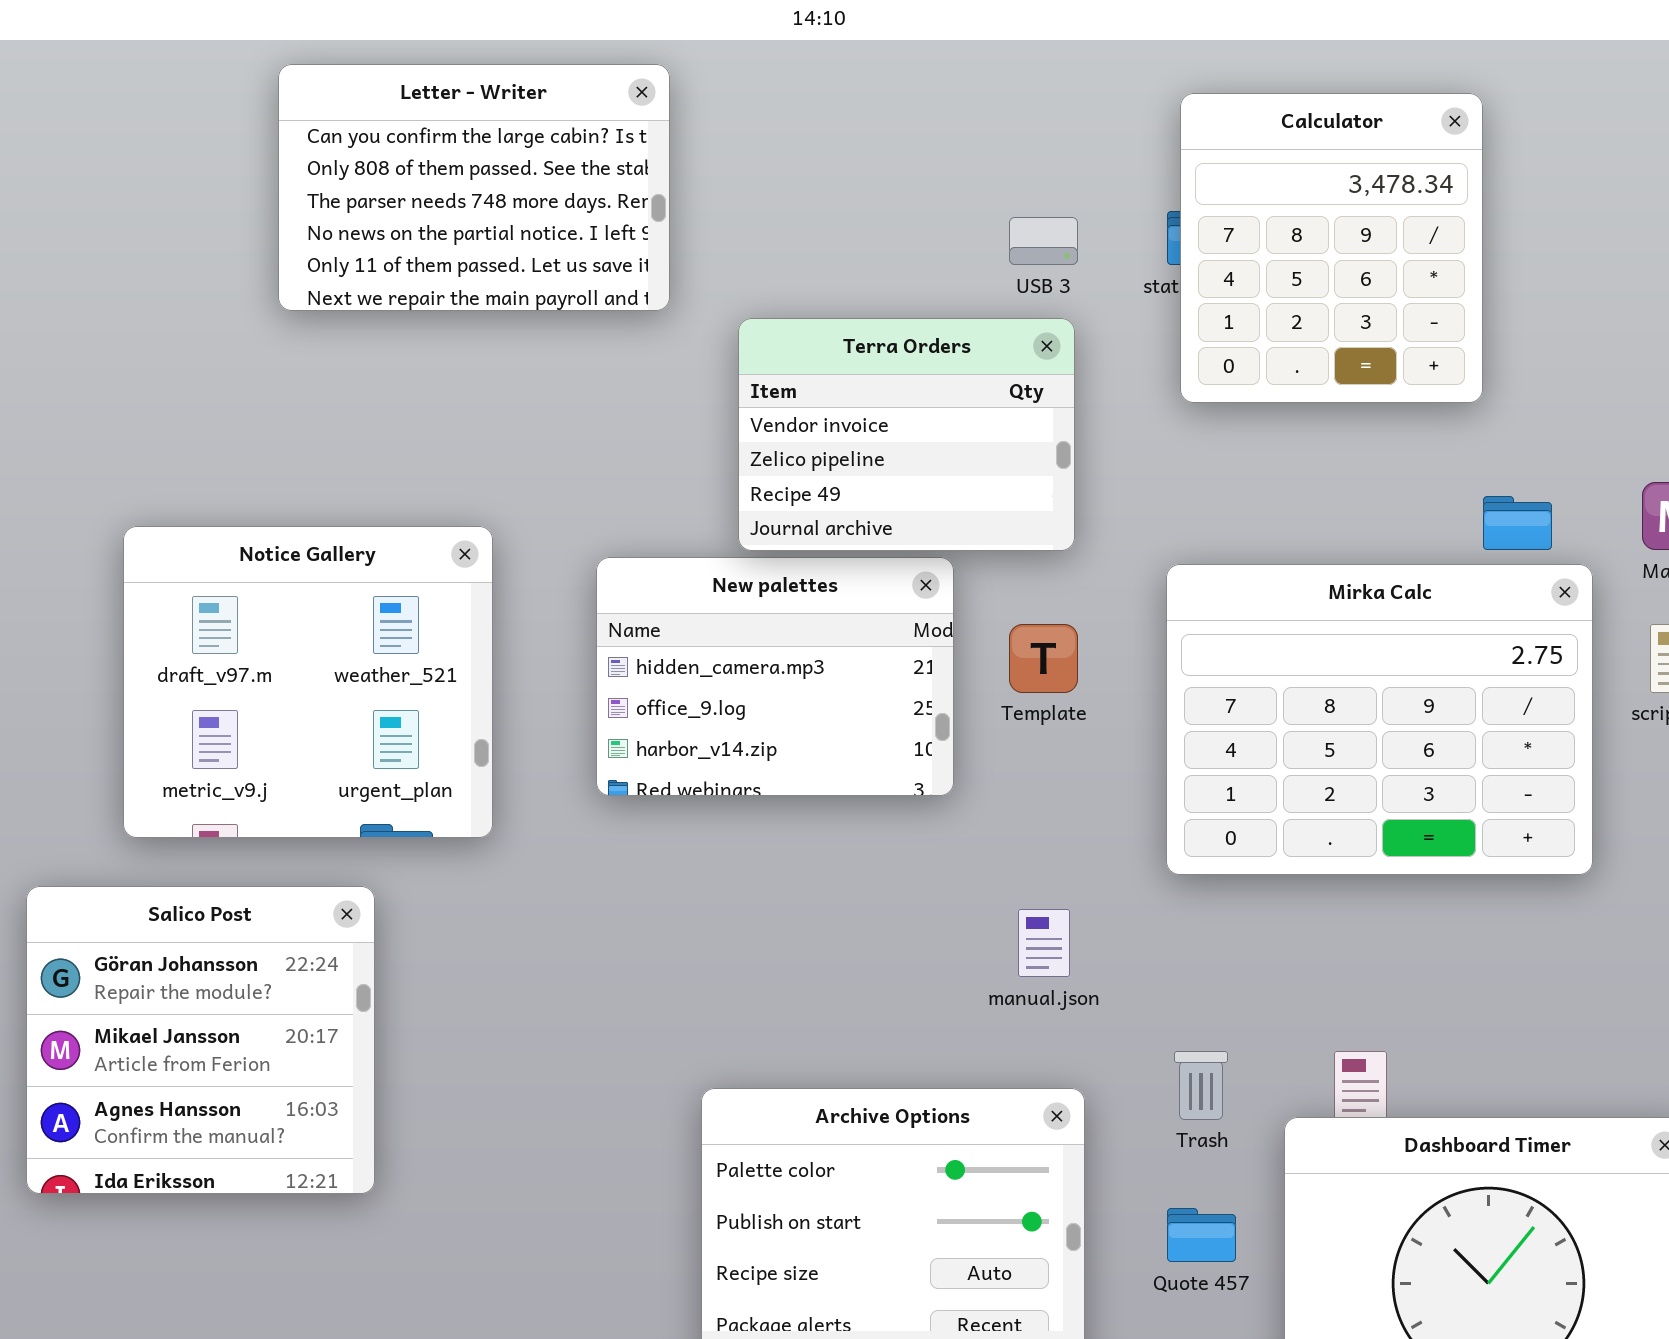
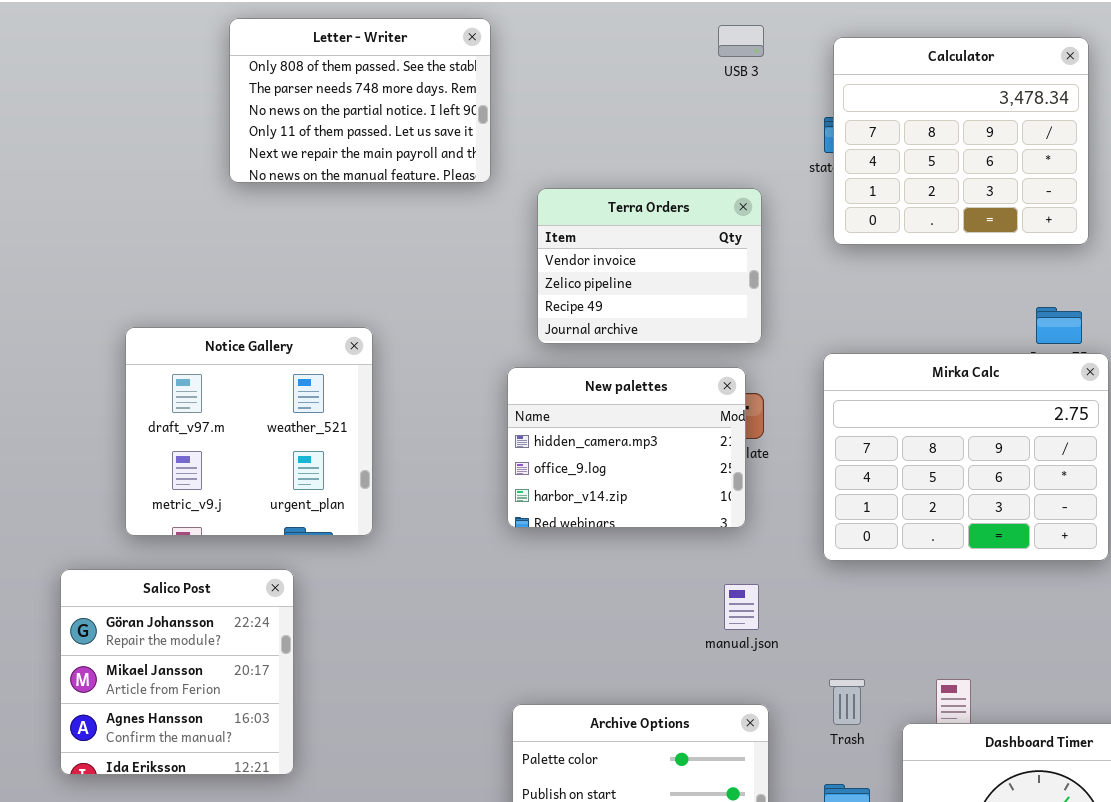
Letter - Writer: [278,64,670,311] -> [229,18,491,183], scrolled down 1 row
Calculator: [1180,93,1483,403] -> [833,37,1089,245], resized
USB 3: [1009,217,1078,265] -> [718,25,764,57], moved
New palettes: [596,557,954,796] -> [507,367,746,528], moved

